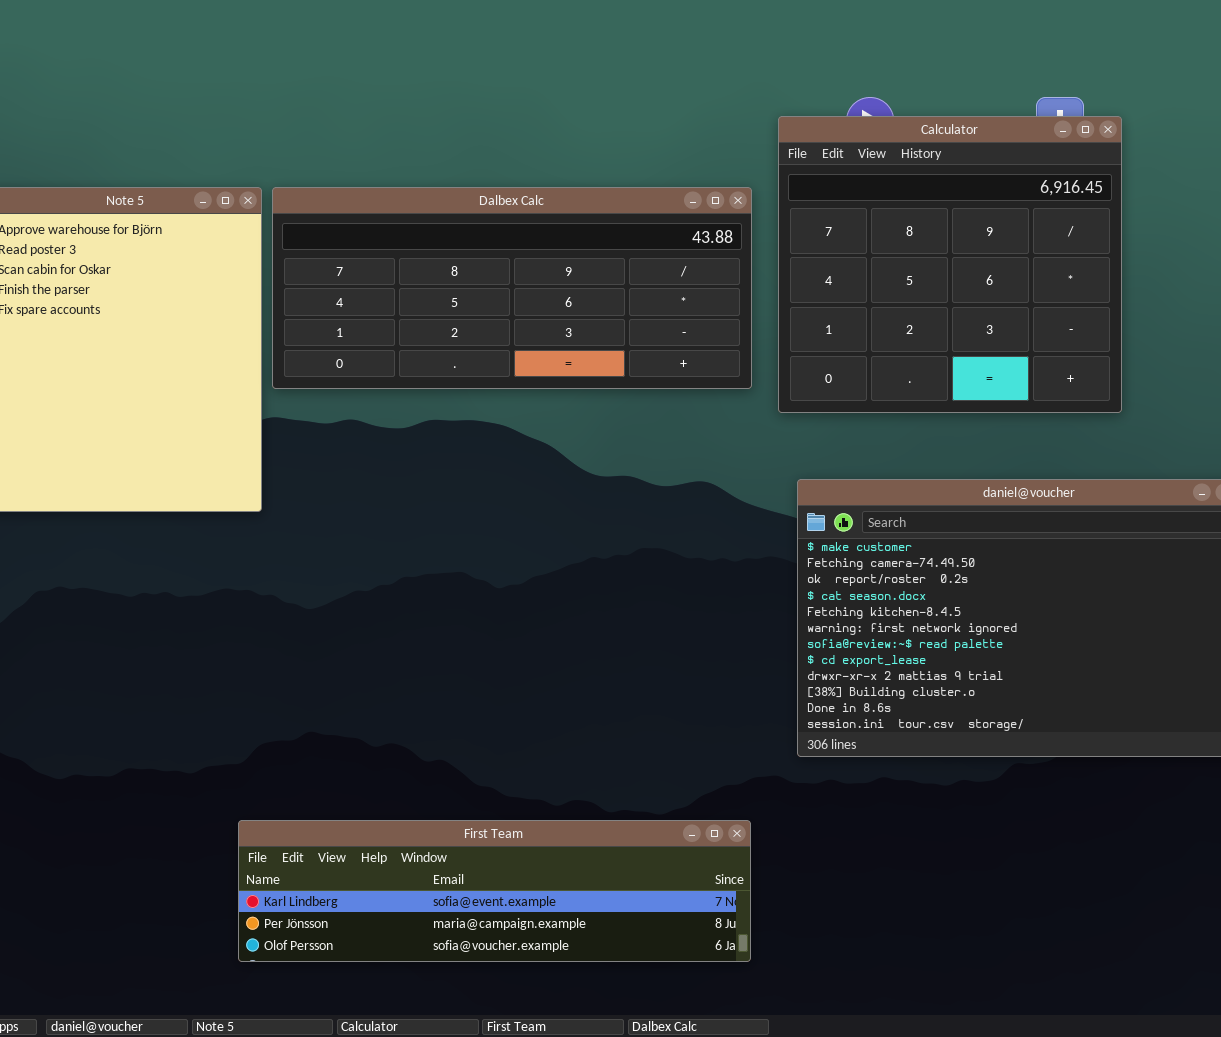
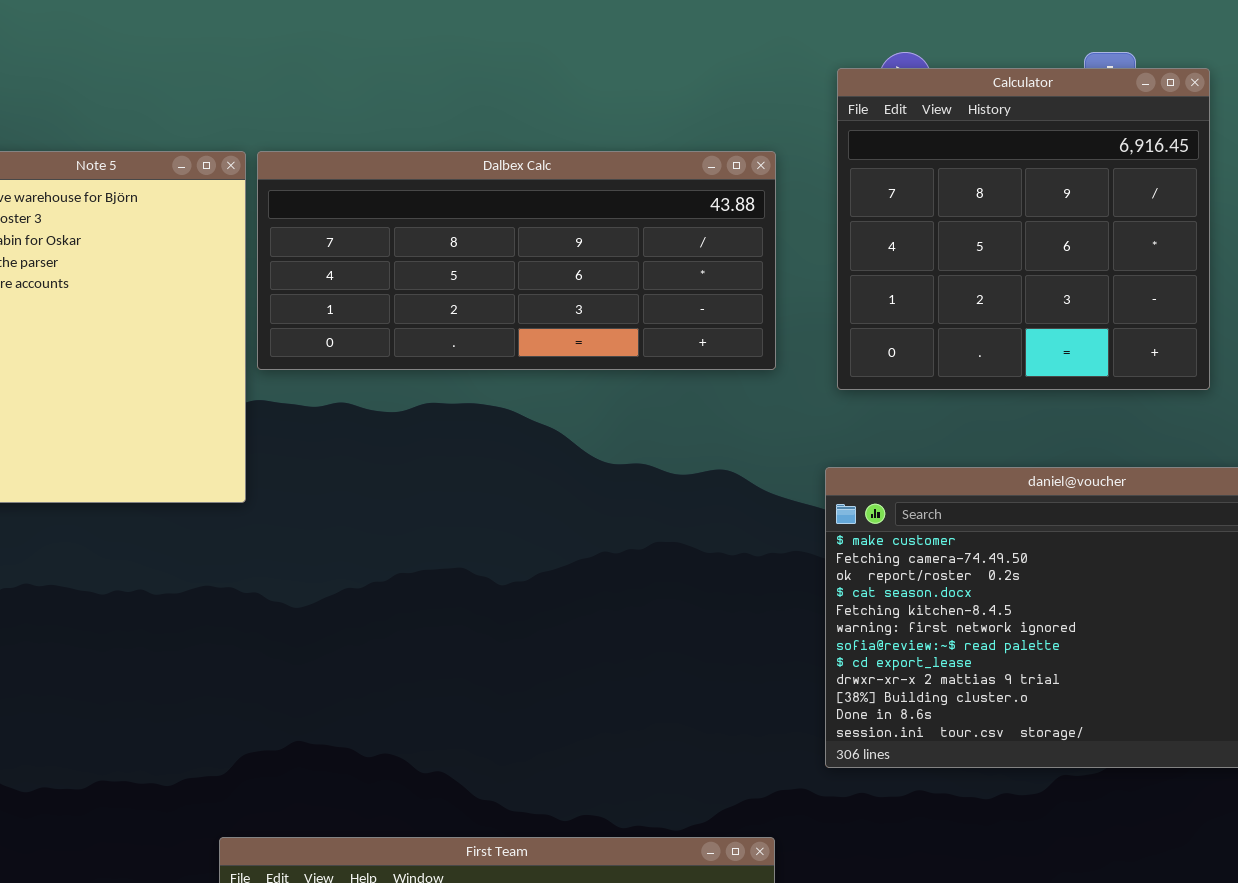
Calculator: [778,116,1122,413] -> [837,68,1210,390], moved

